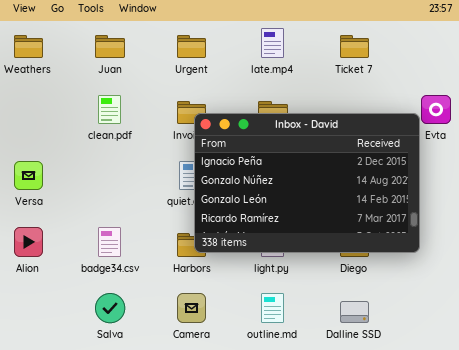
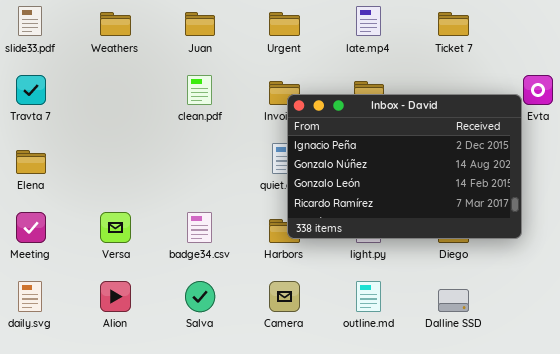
Versa: [14,161,43,190] -> [100,212,131,243], moved
Alion: [14,227,43,257] -> [100,281,131,312], moved

